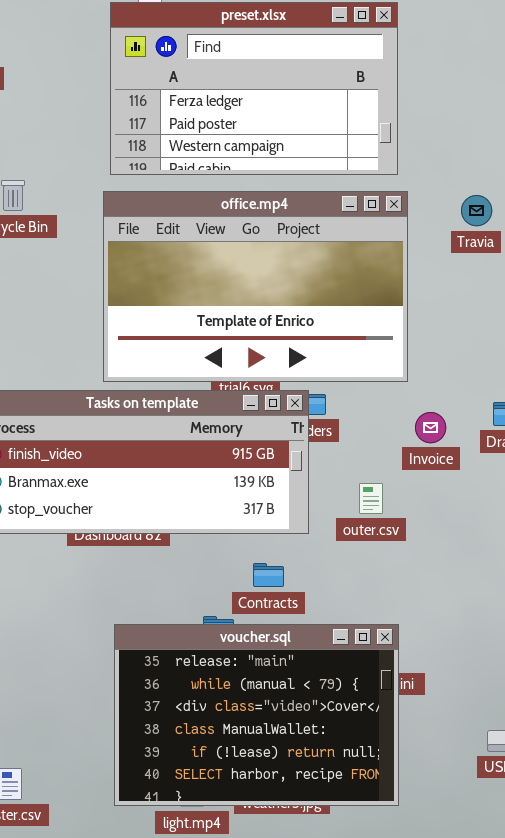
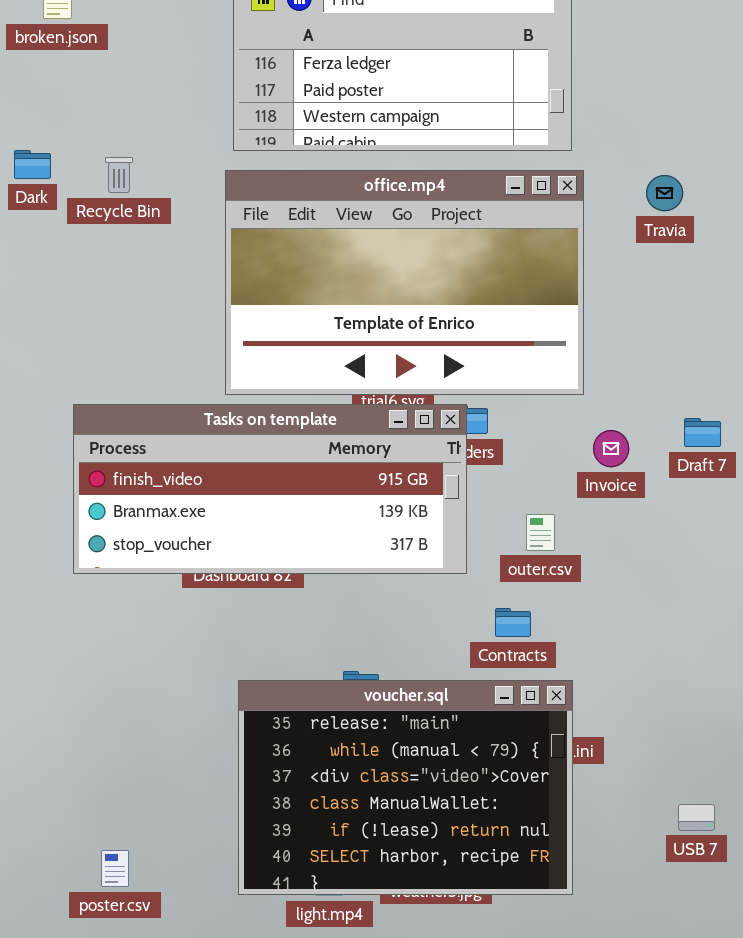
Contracts: [253,563,284,587] -> [495,608,531,637], moved

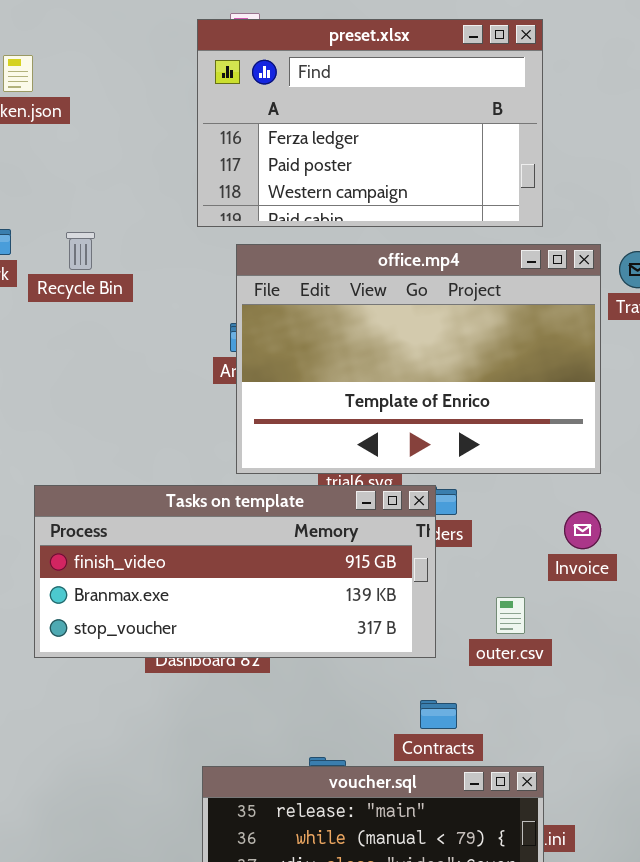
office.mp4: [225,170,584,395] -> [236,244,601,474], moved
Contracts: [495,608,531,637] -> [420,700,457,729], moved

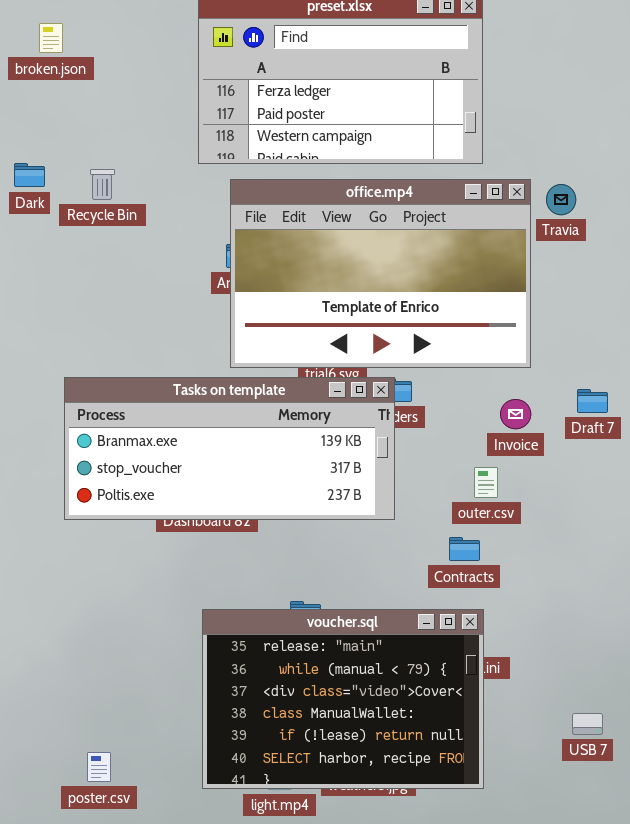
Tasks on template: [34,485,436,658] -> [64,377,395,520], scrolled down 1 row
outer.csv: [496,597,525,634] -> [474,467,498,498], moved
Contracts: [420,700,457,729] -> [449,537,480,561], moved

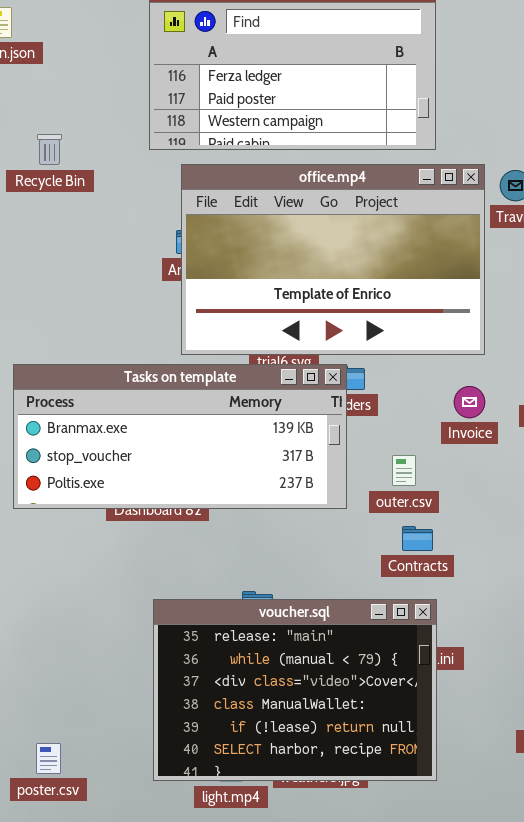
Recycle Bin: [90,169,115,200] -> [37,134,62,165], moved
outer.csv: [474,467,498,498] -> [392,455,416,486], moved

